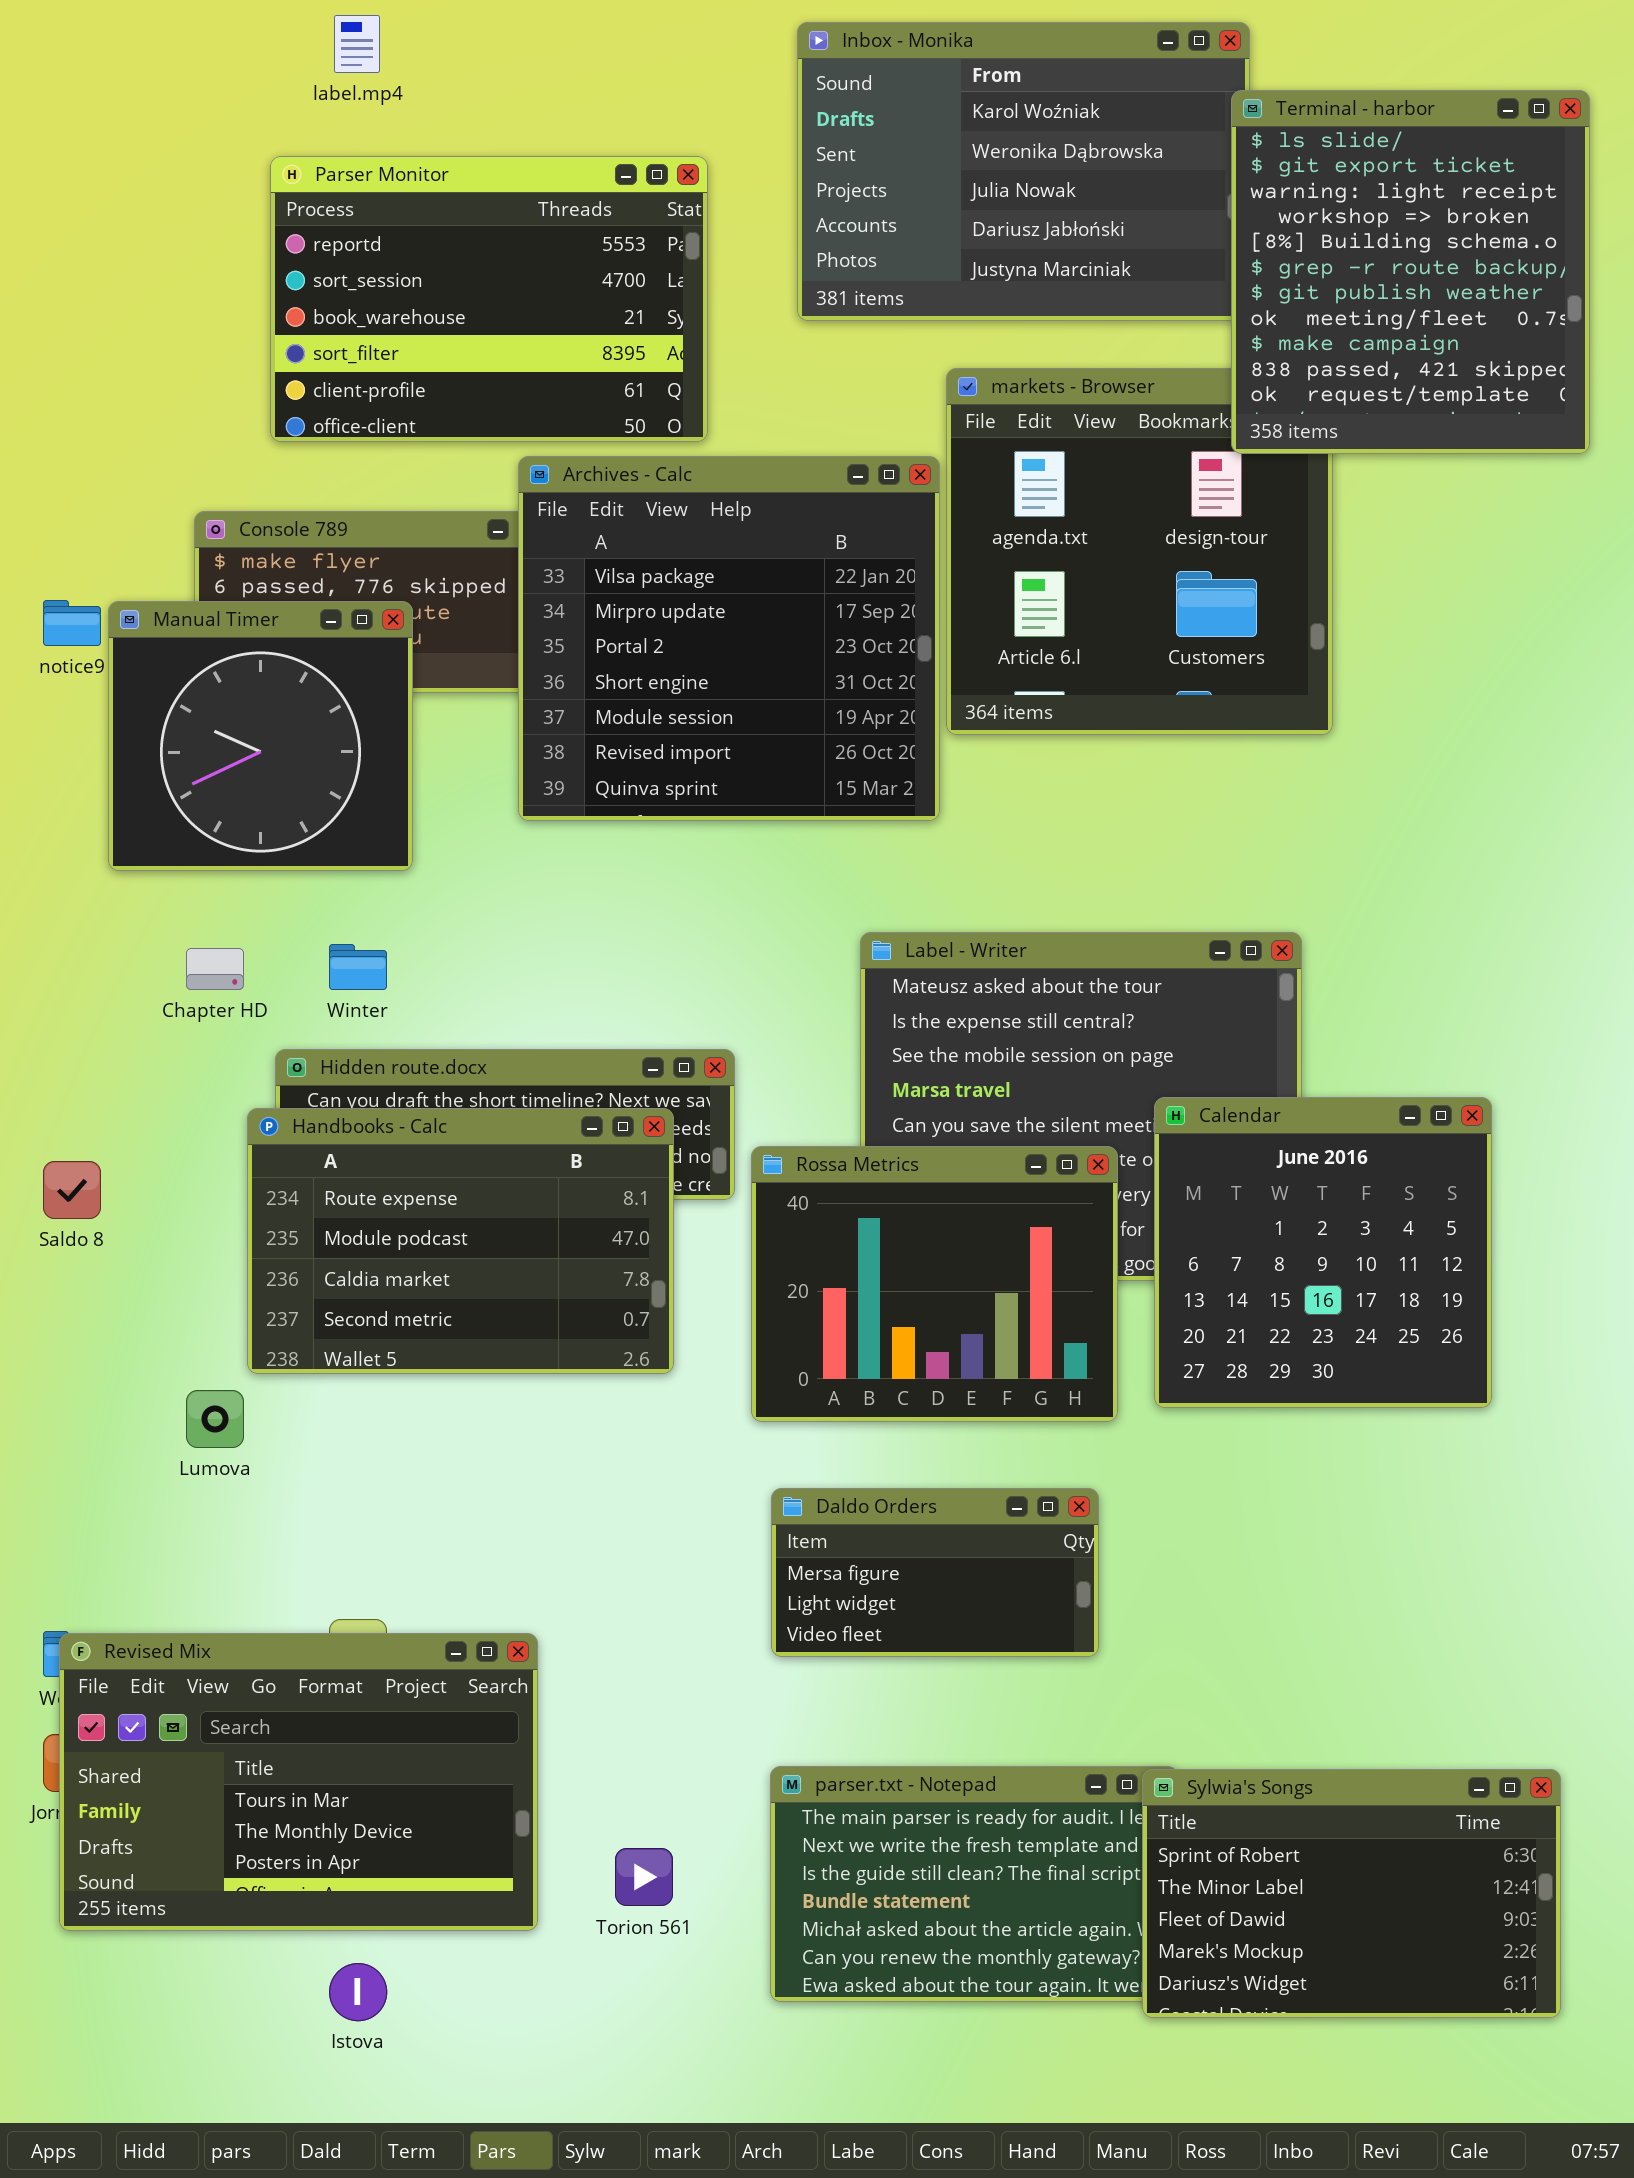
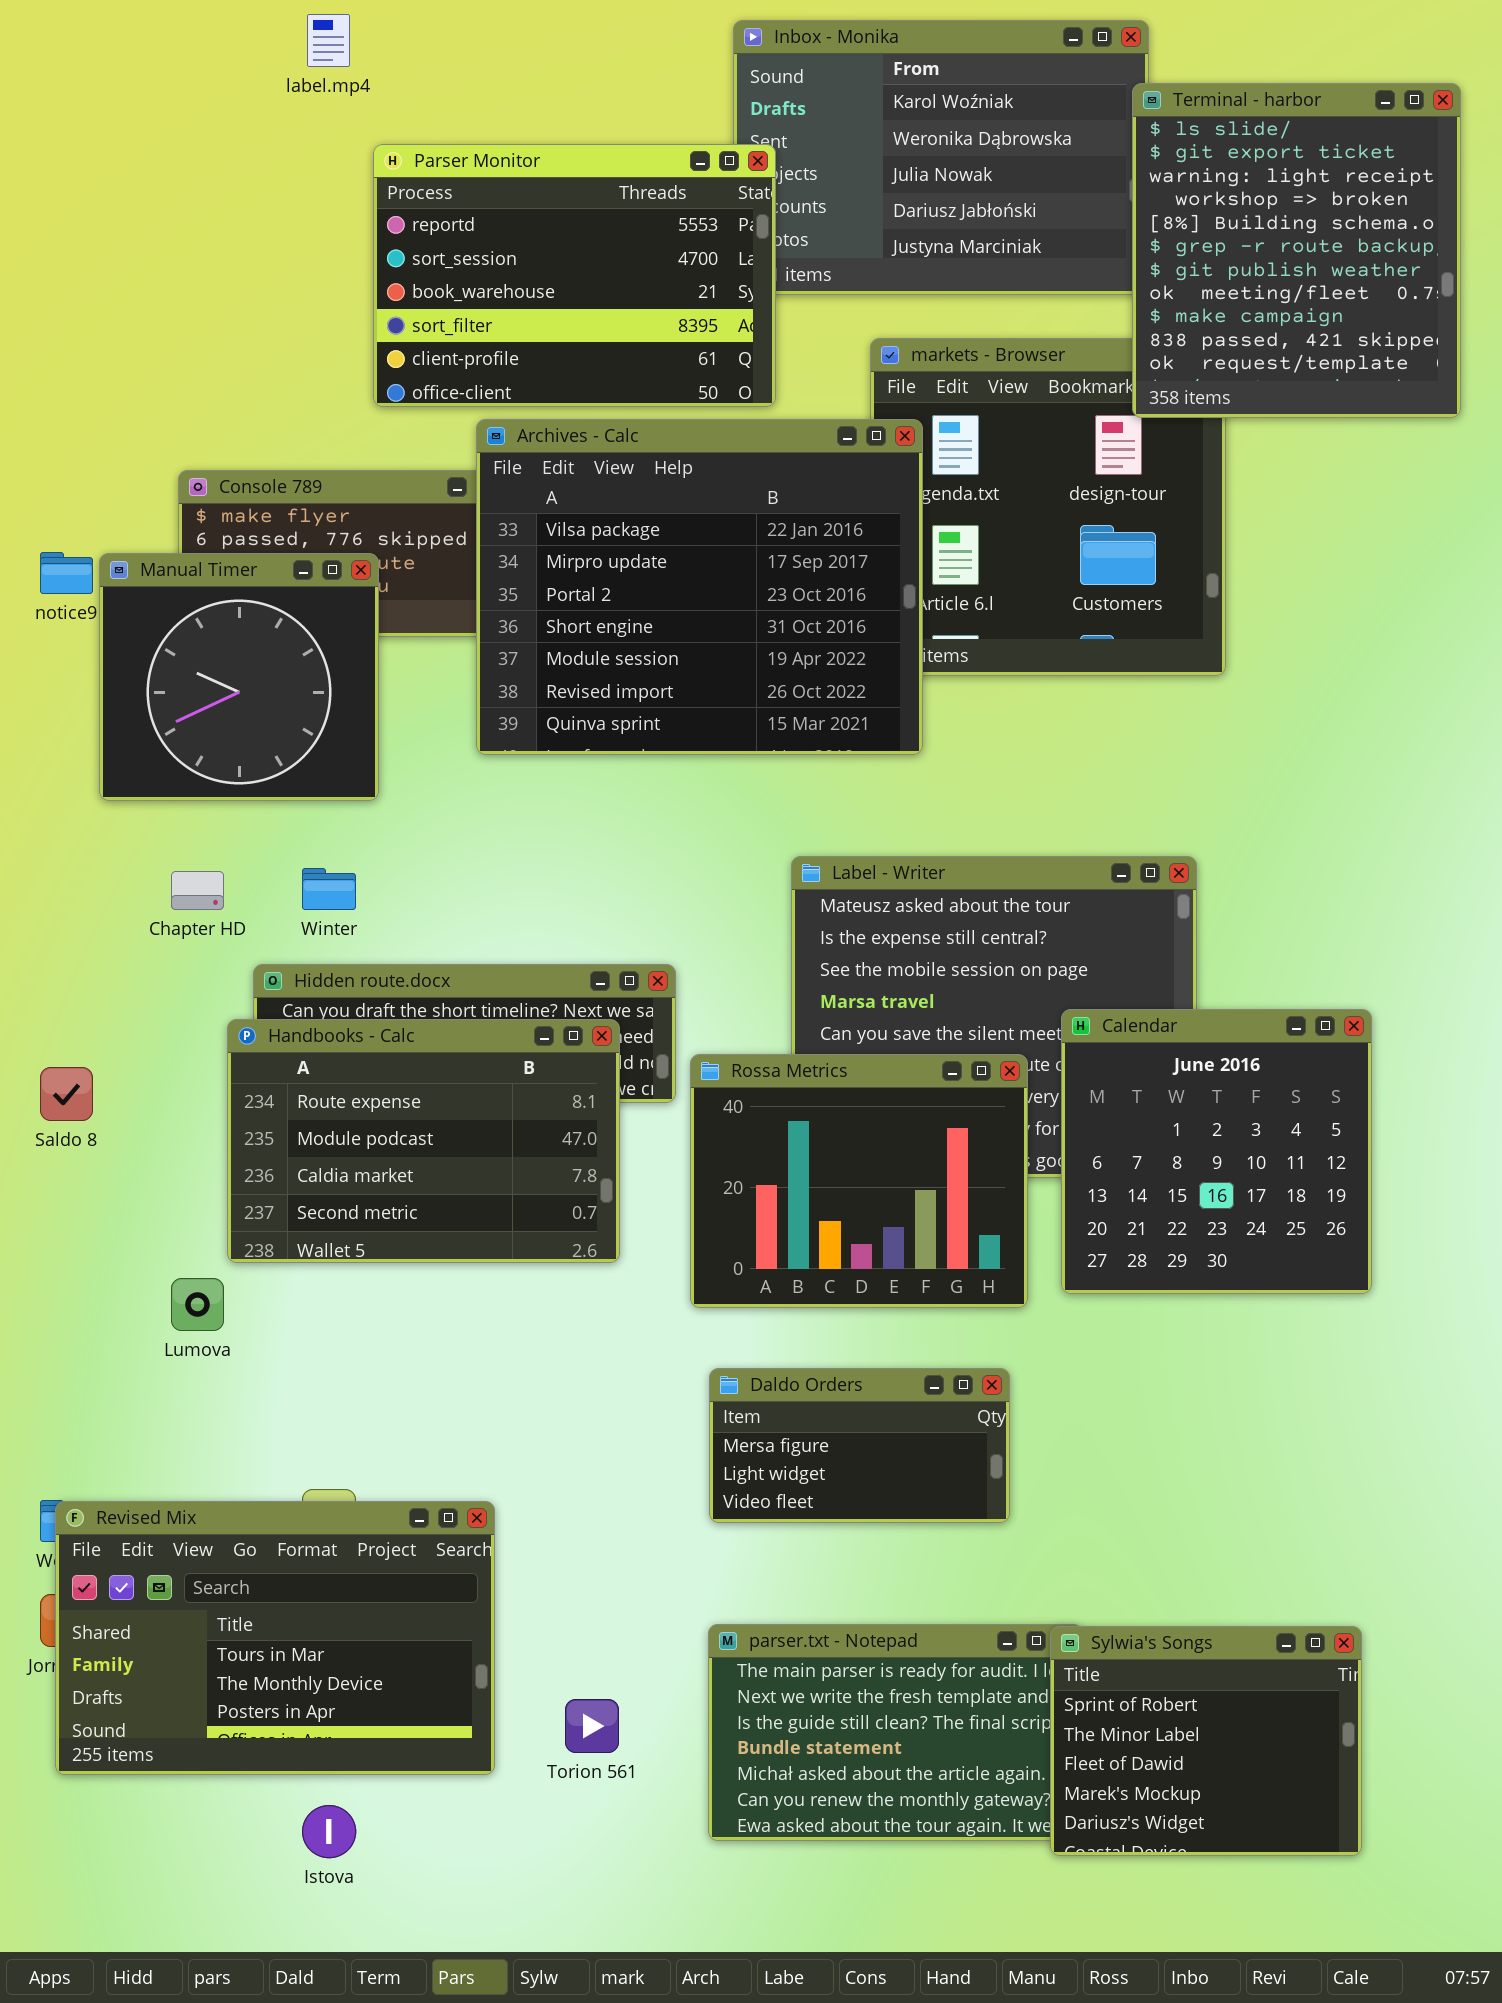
Parser Monitor: [270,156,708,442] -> [373,144,776,407], moved
Archives - Calc: [518,456,940,821] -> [476,419,923,755], resized
Sylwia's Songs: [1142,1769,1561,2018] -> [1050,1626,1362,1856], resized

